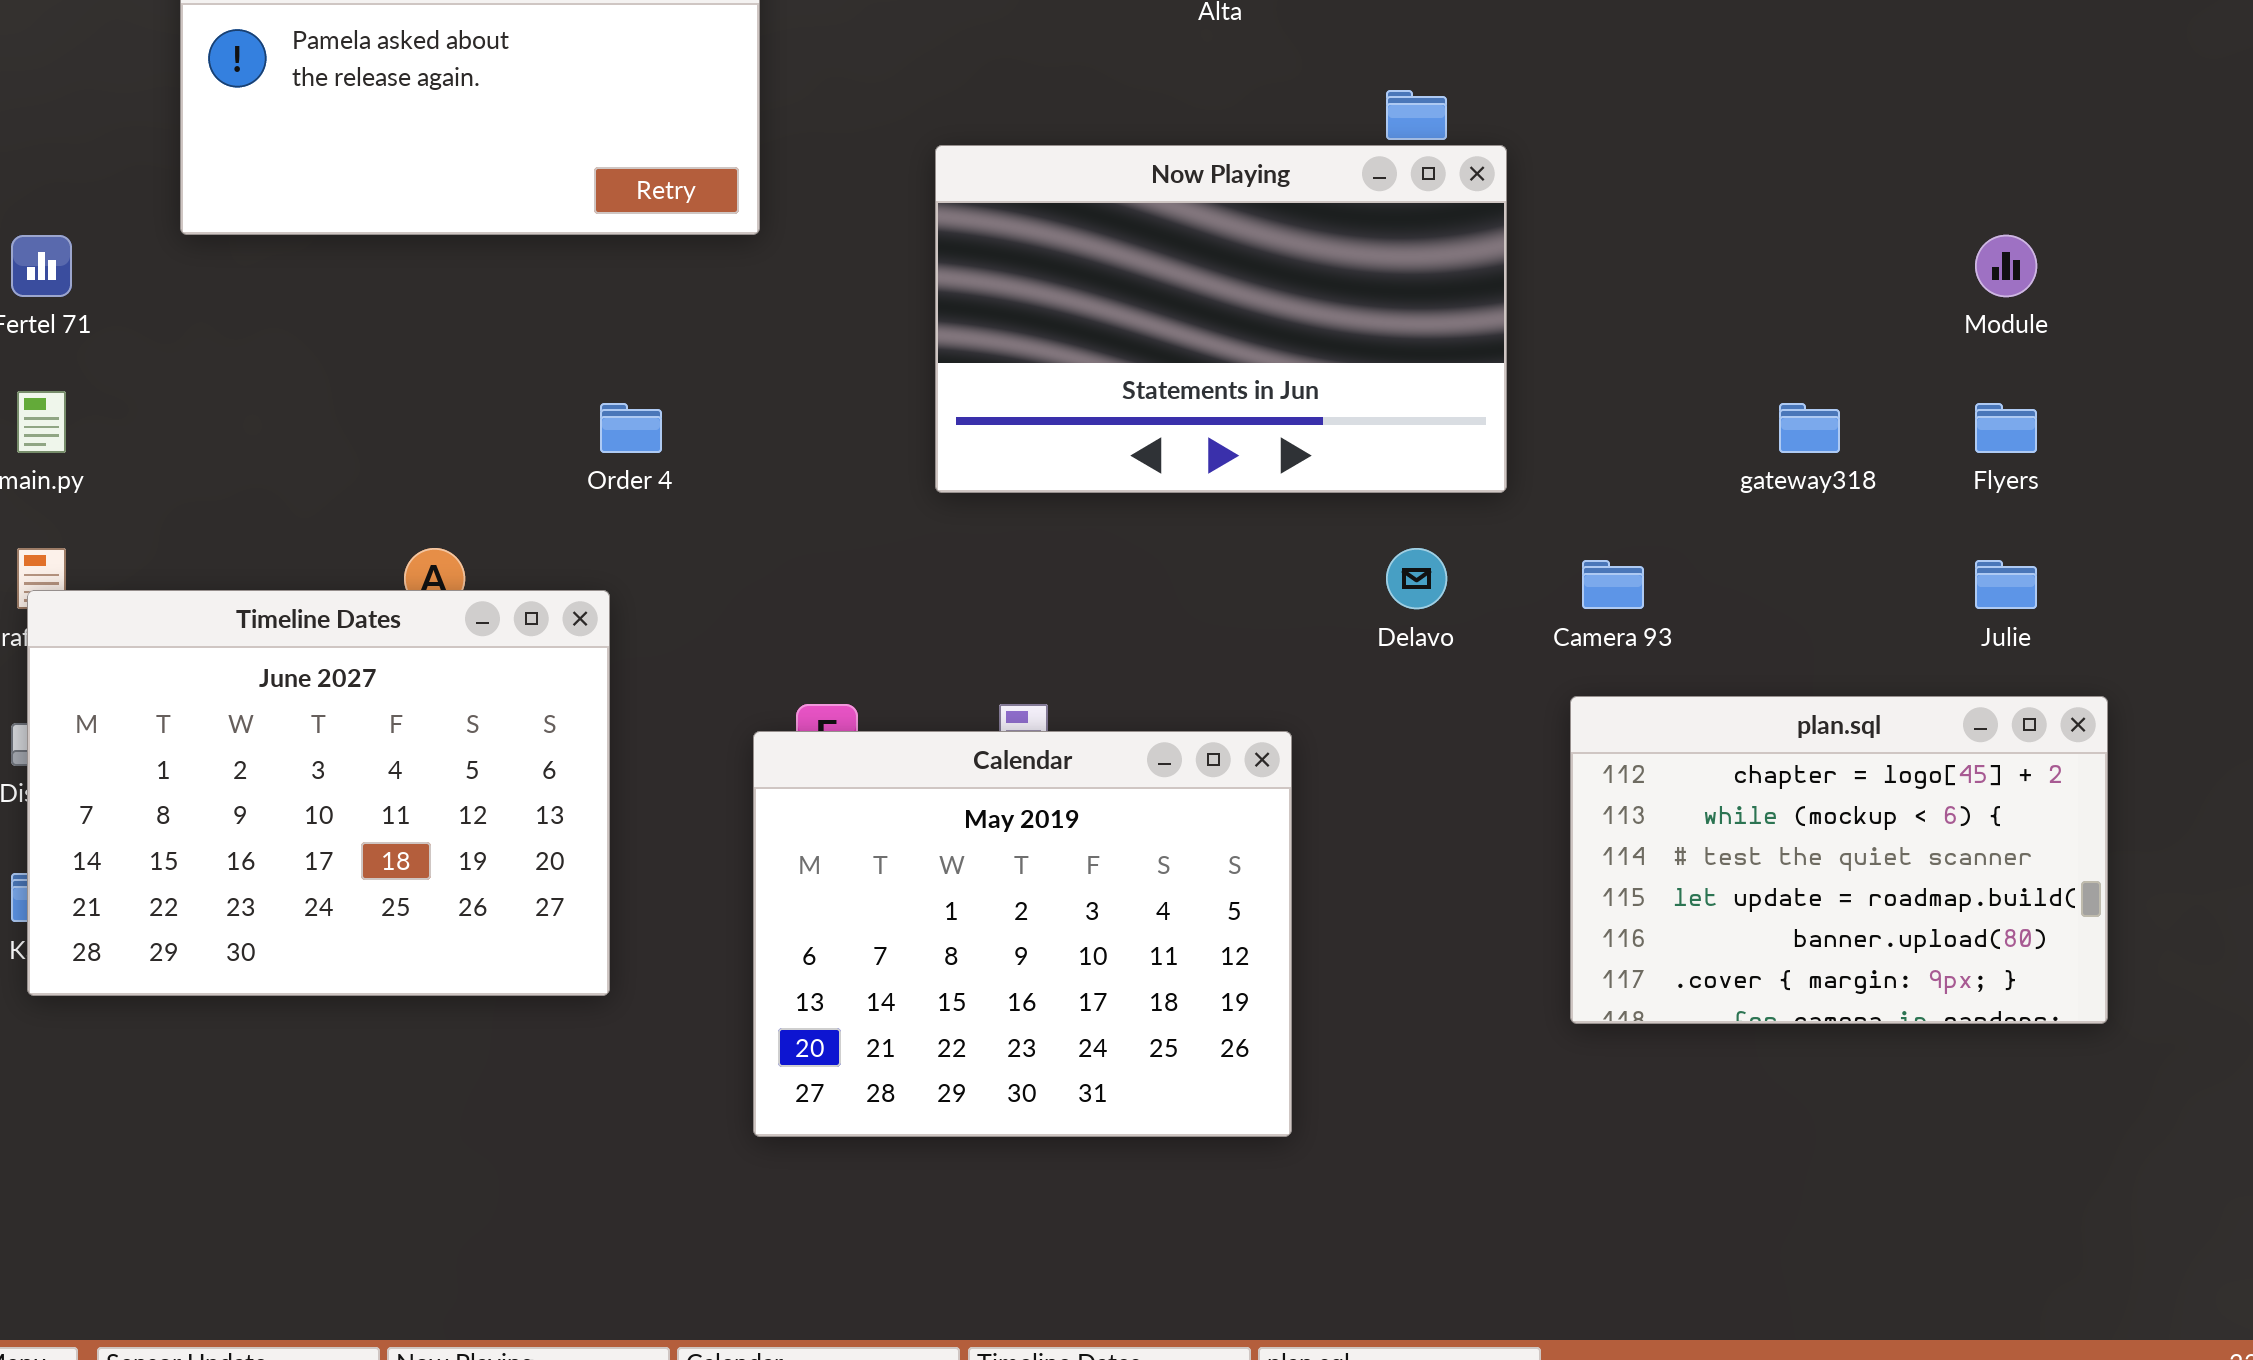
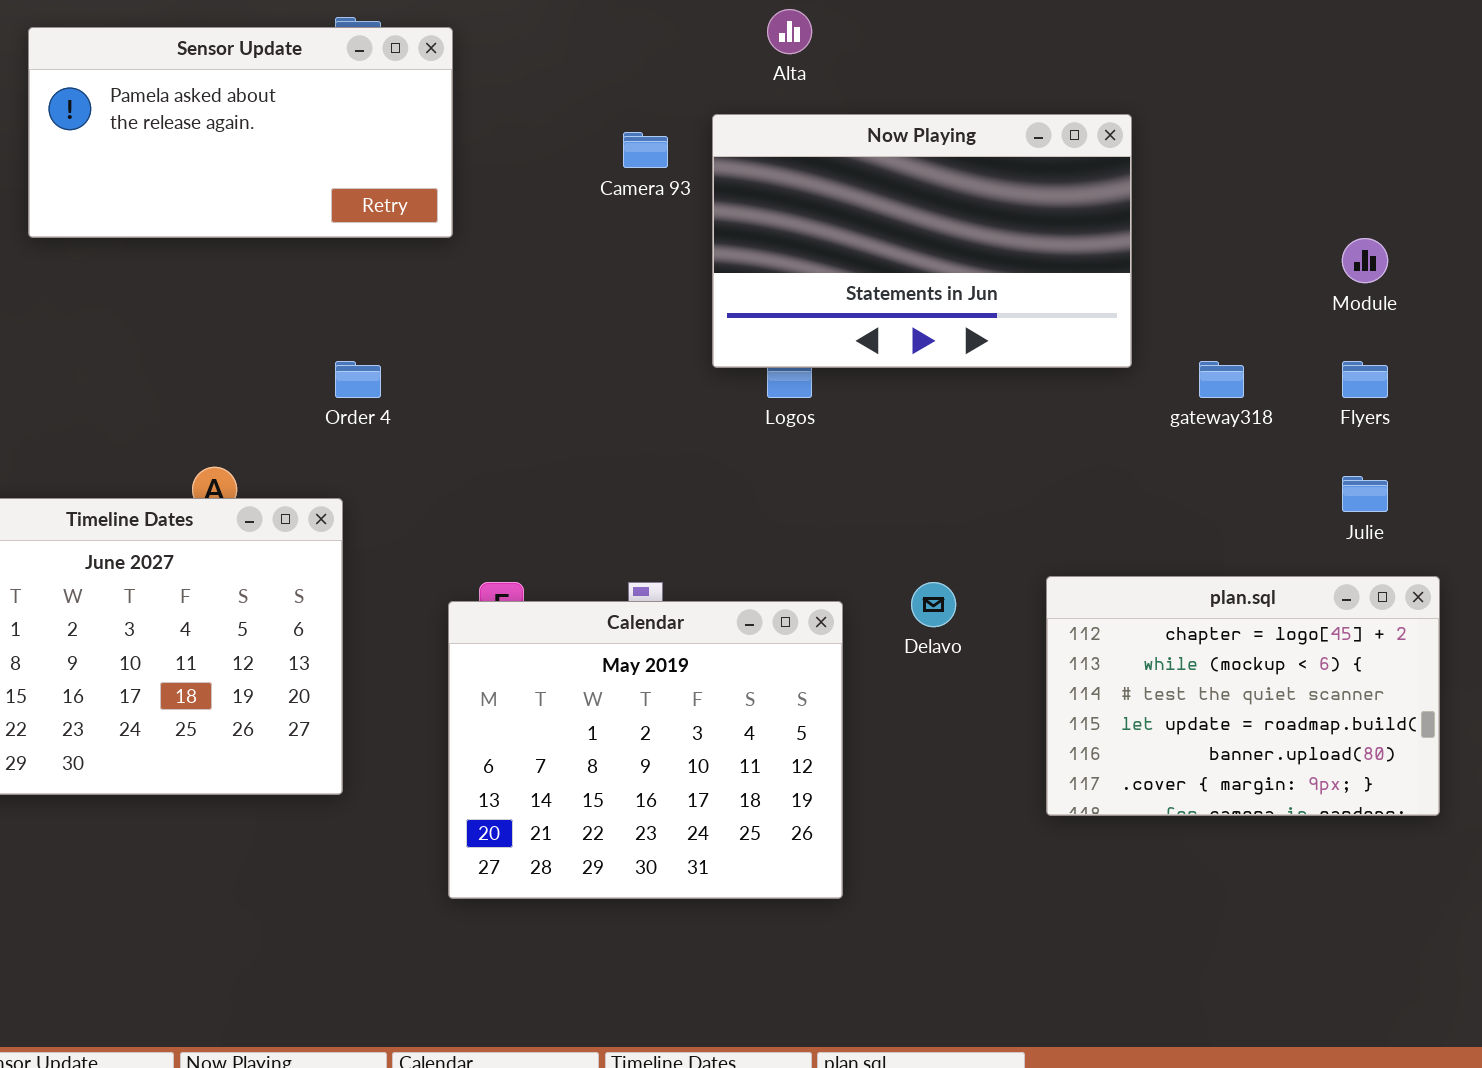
Now Playing: [935,145,1507,493] -> [712,114,1132,368], moved
Delavo: [1386,548,1447,609] -> [911,582,956,627], moved
Camera 93: [1582,560,1644,609] -> [623,132,668,168], moved

